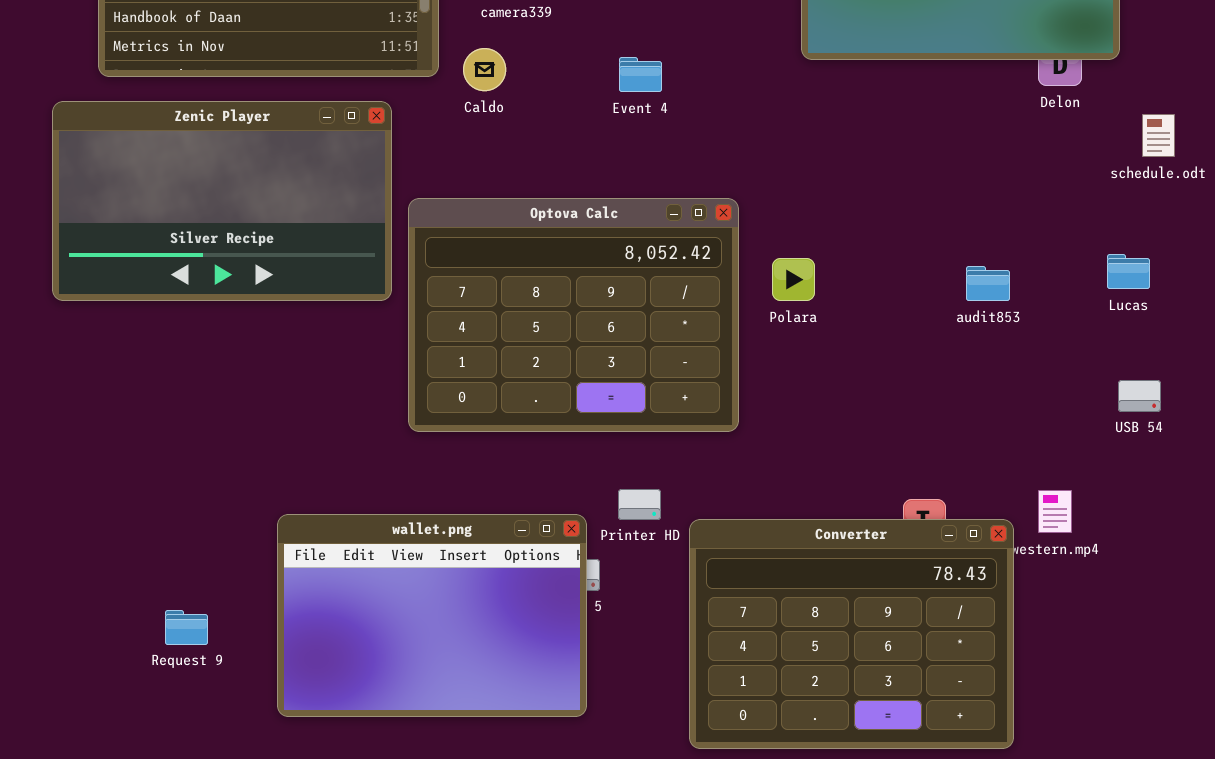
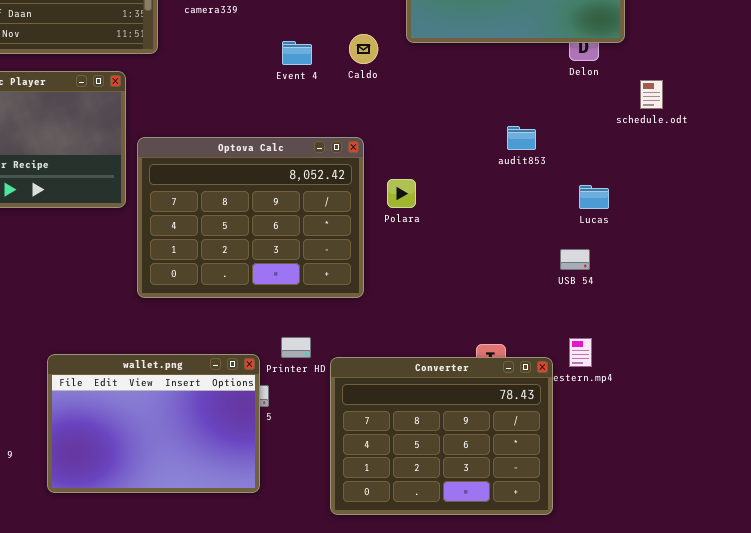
Caldo: [463,48,506,91] -> [349,34,378,64], moved
Lucas: [1107,254,1150,289] -> [579,185,609,209], moved
audit853: [966,266,1010,301] -> [507,126,536,150], moved
USB 54: [1118,380,1161,412] -> [560,249,590,270], moved

